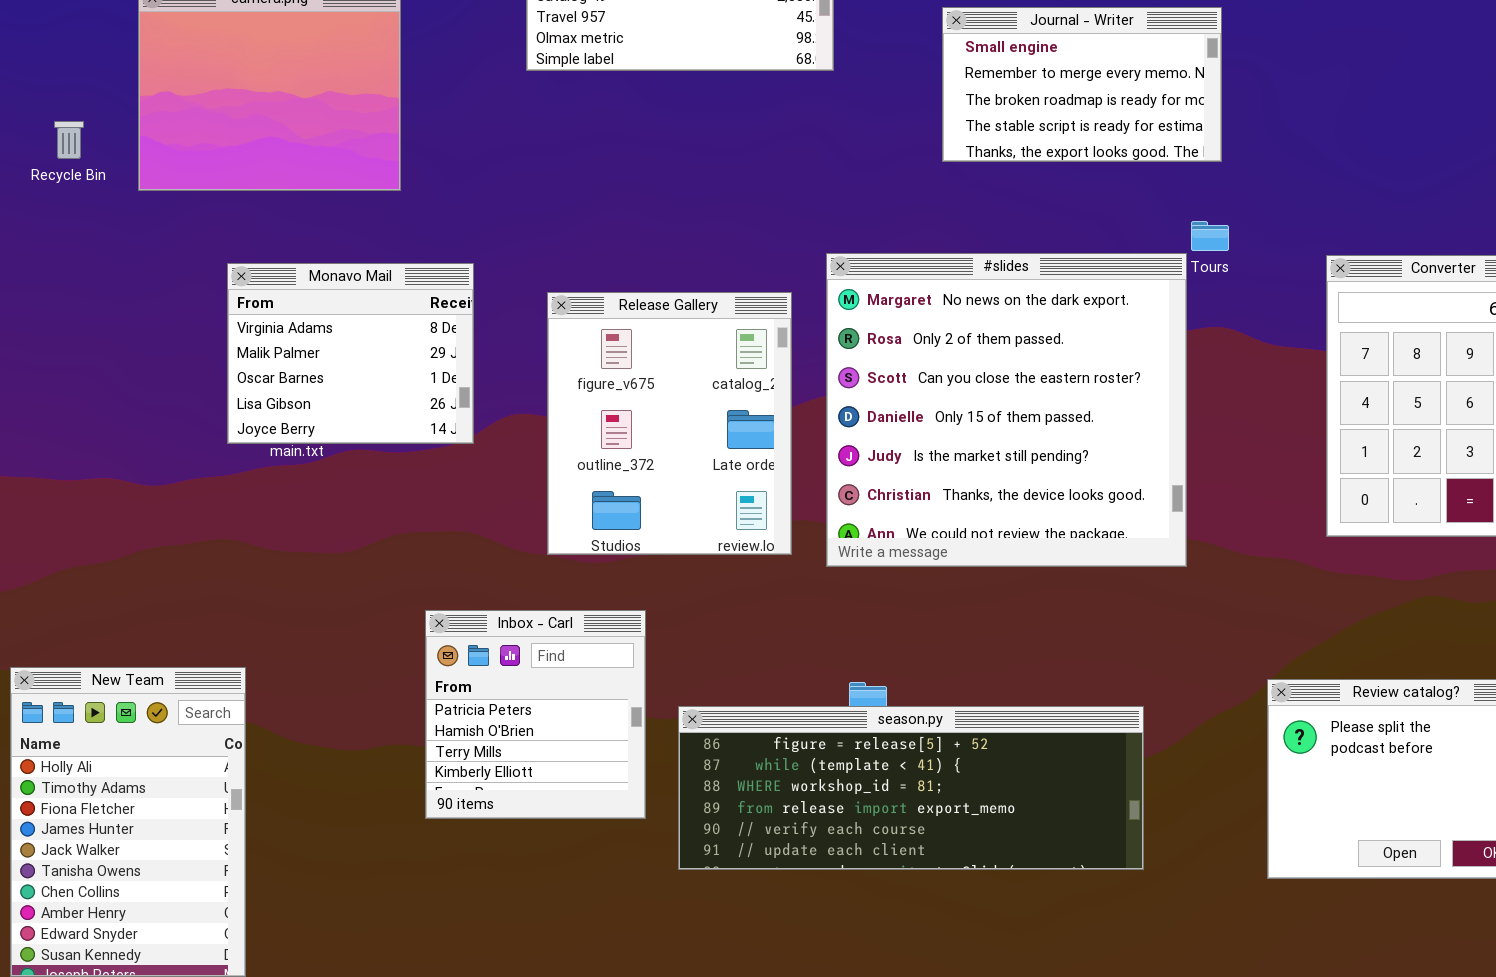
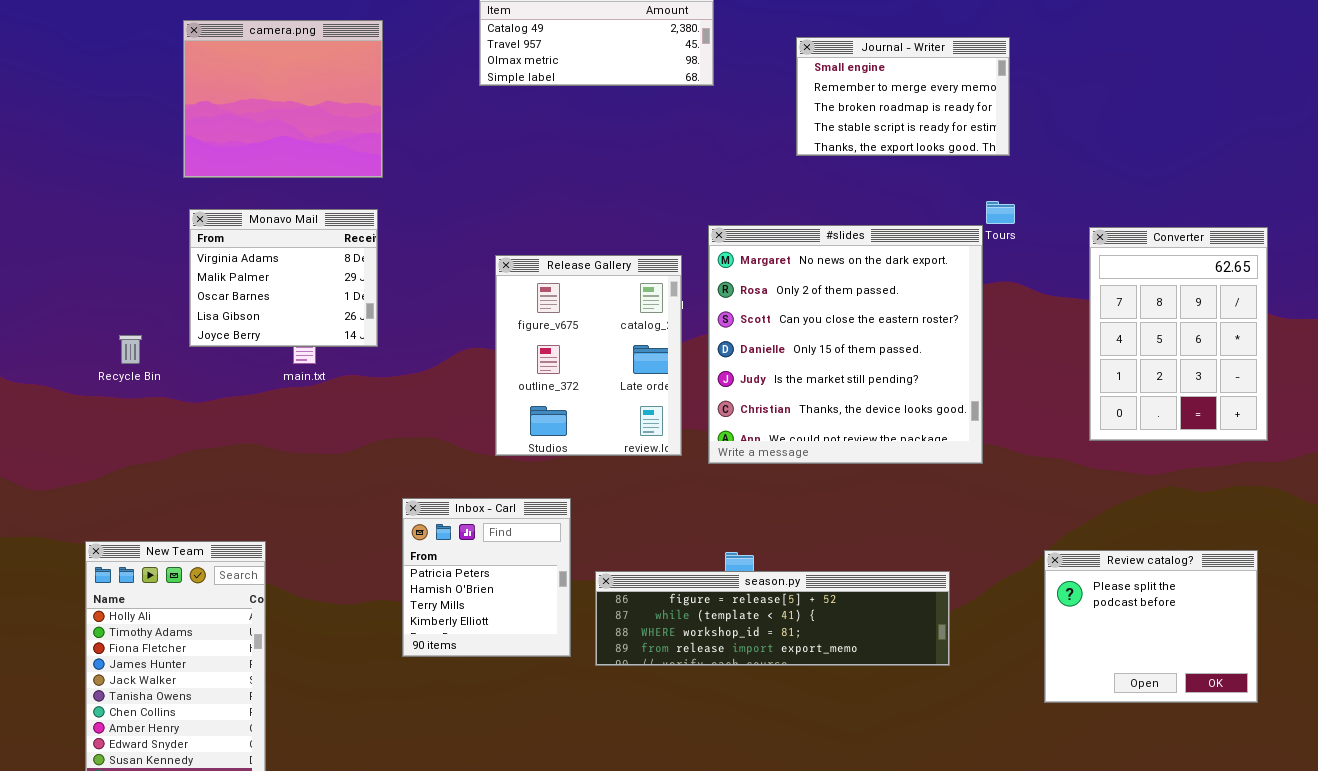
Recycle Bin: [54,121,84,159] -> [119,335,142,364], moved
Monavo Mail: [227,263,474,444] -> [189,209,378,347], moved
season.py: [678,706,1144,870] -> [595,571,950,666], resized

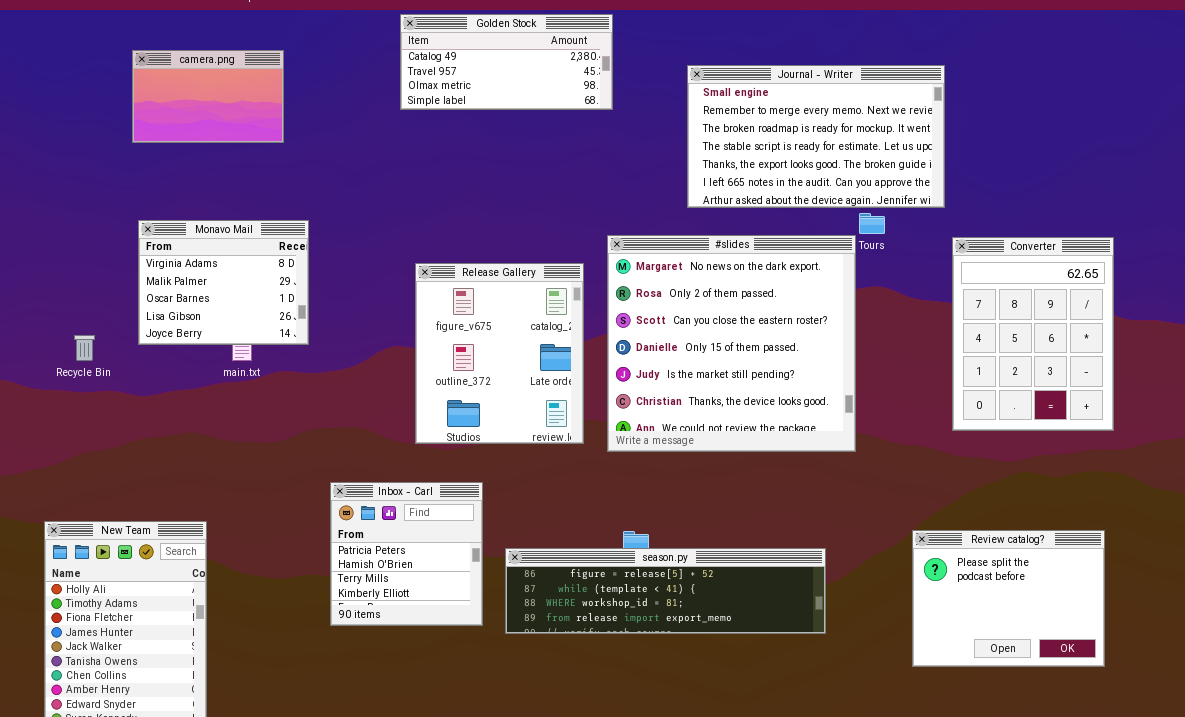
camera.png: [183,20,383,178] -> [132,50,284,143], resized
Journal - Writer: [796,37,1010,156] -> [687,65,945,208], resized

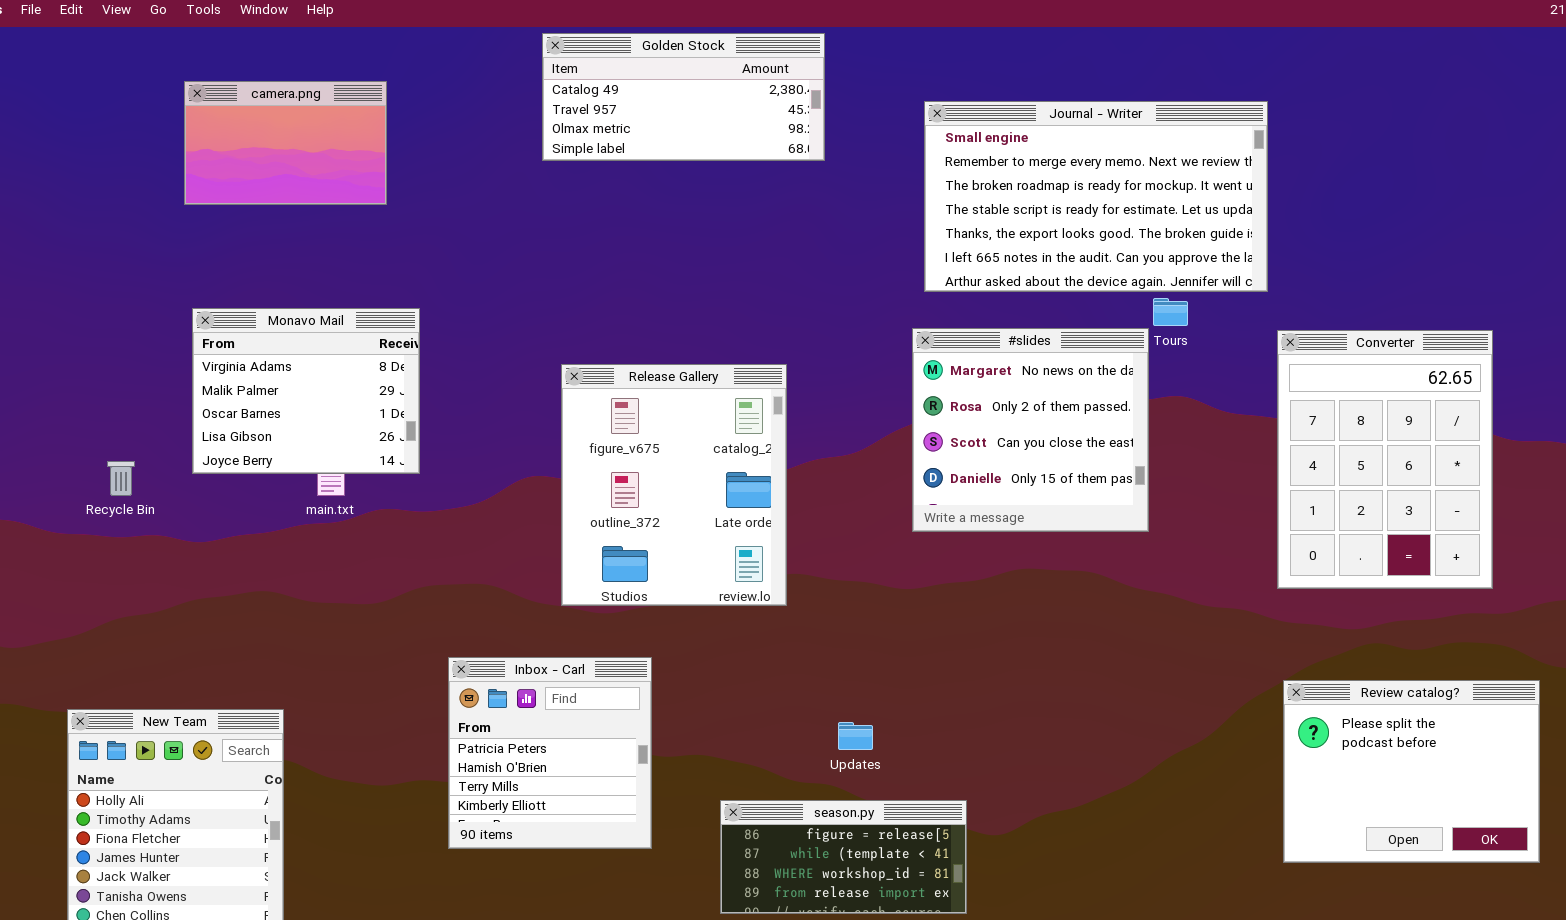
#slides: [607,235,856,452] -> [912,328,1149,532], resized
Review catalog?: [912,530,1105,667] -> [1283,680,1540,863], moved
season.py: [505,548,826,634] -> [720,800,967,914], moved, resized

